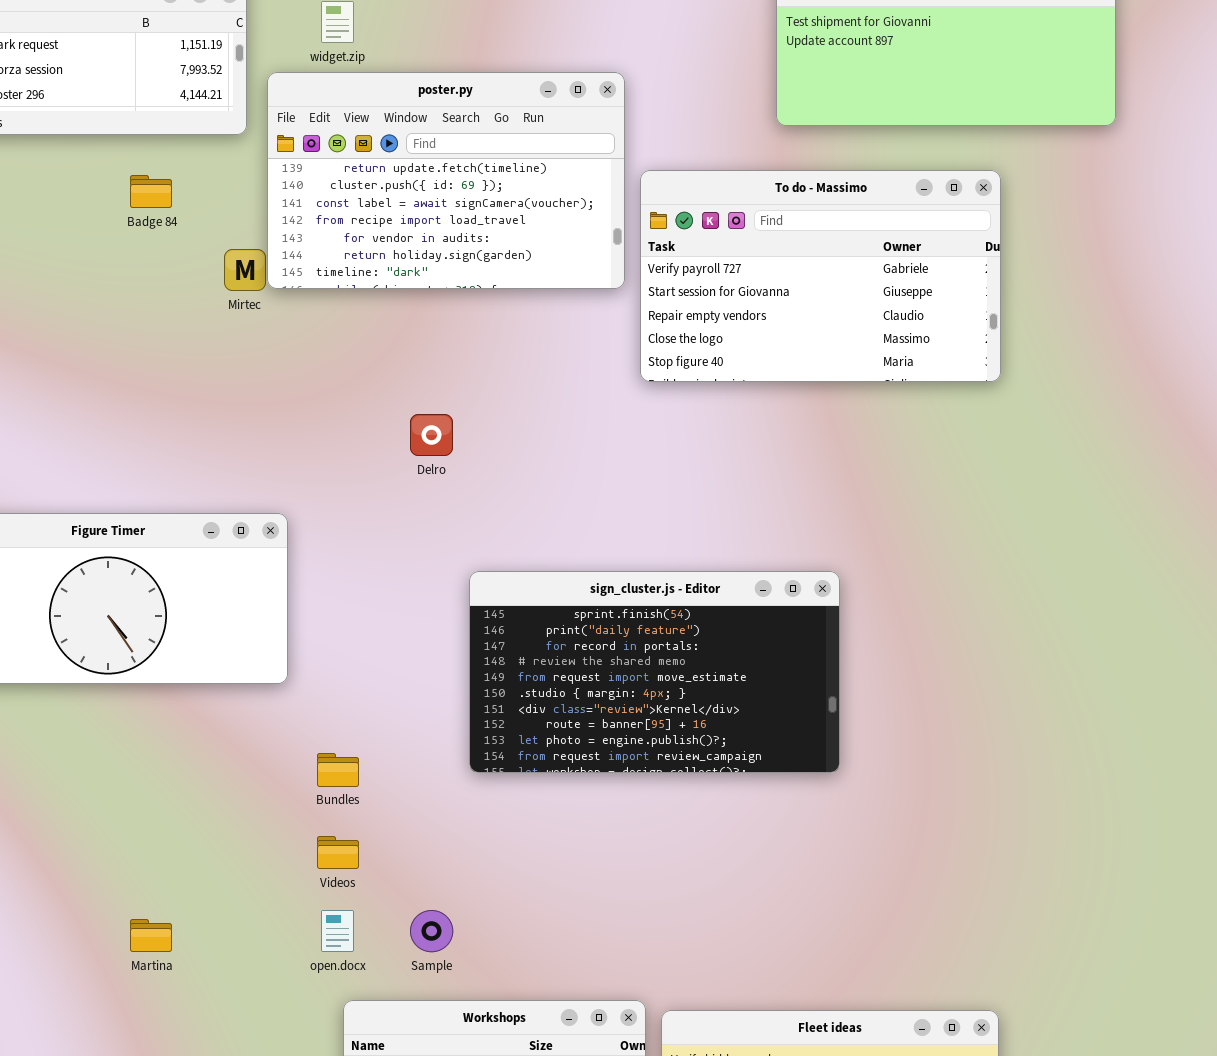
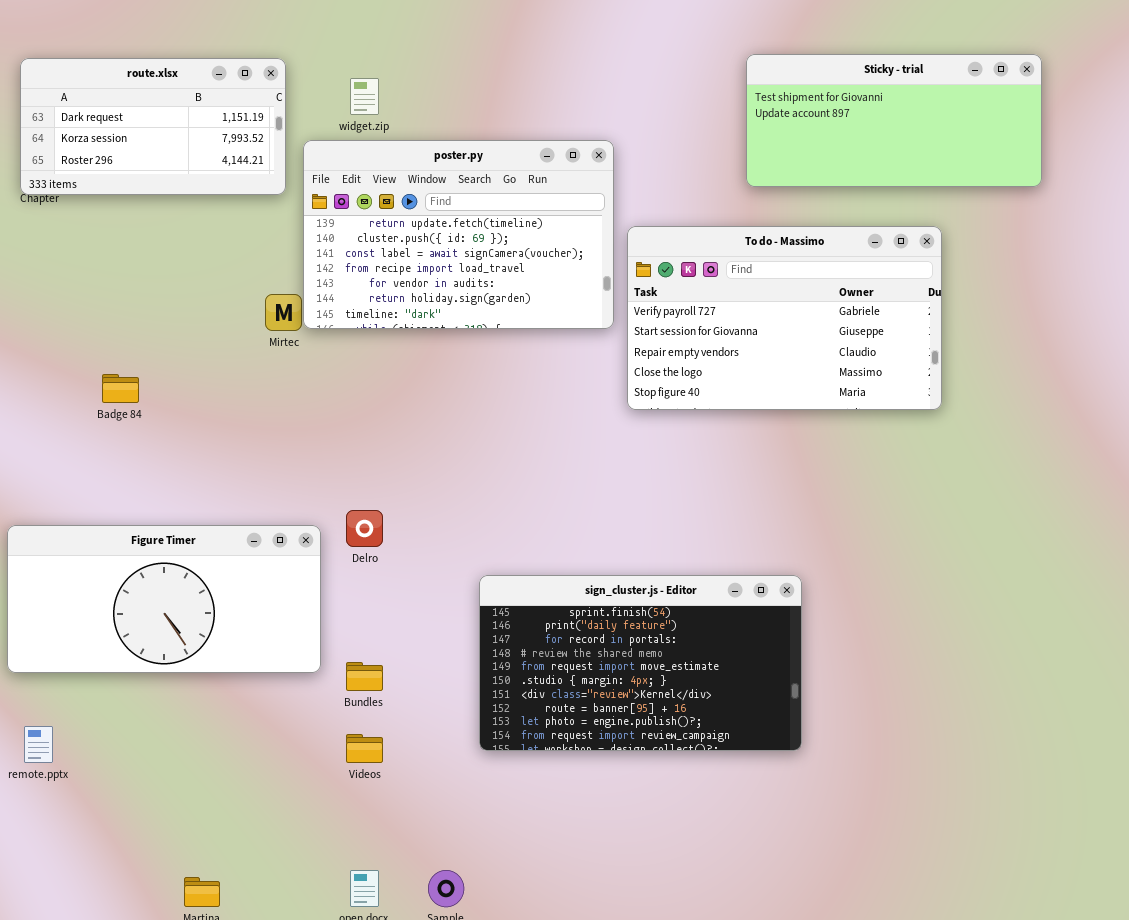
Badge 84: [130,175,172,208] -> [102,374,139,403], moved
Delro: [410,414,453,456] -> [346,510,383,547], moved
Bundles: [317,753,359,787] -> [346,662,383,691], moved
Videos: [317,836,359,869] -> [346,734,383,763], moved

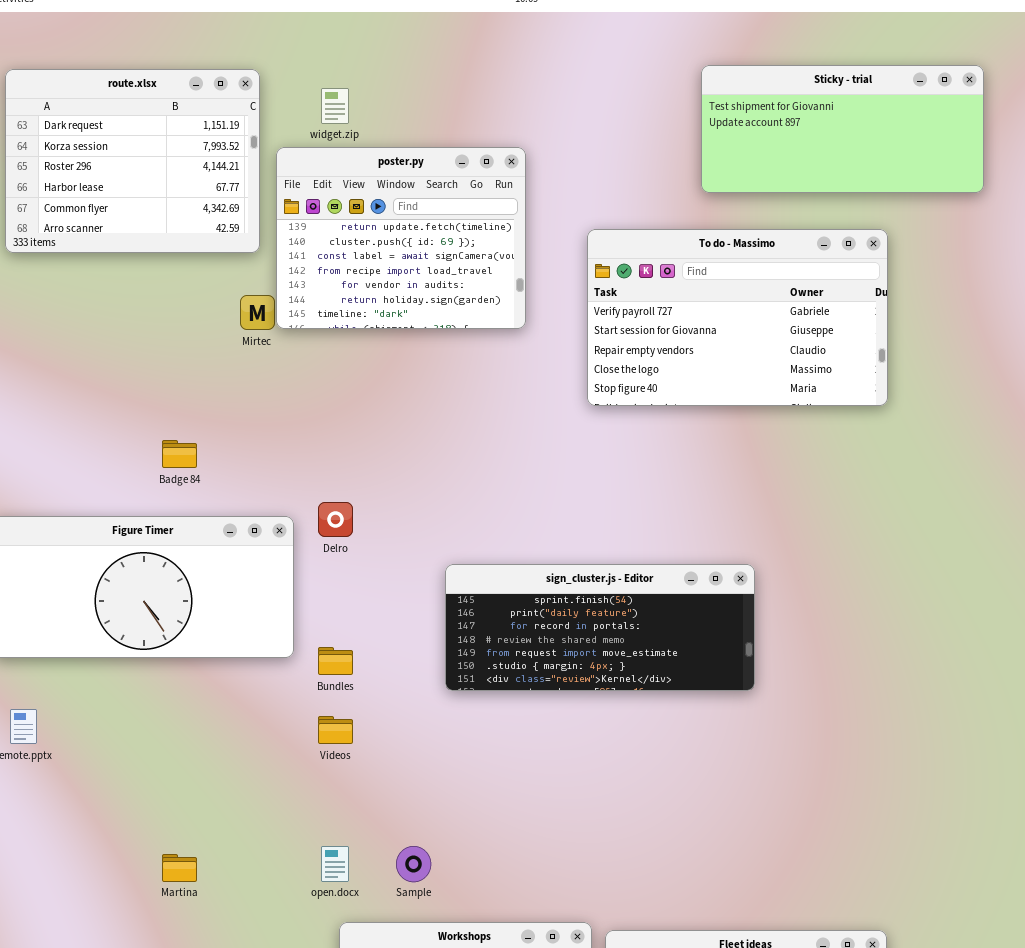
route.xlsx: [20,58,286,195] -> [5,69,260,253], resized
poster.py: [303,140,614,329] -> [276,147,526,329], resized
Badge 84: [102,374,139,403] -> [162,440,197,468], moved
sign_cluster.js - Editor: [479,575,802,751] -> [445,564,755,691], resized

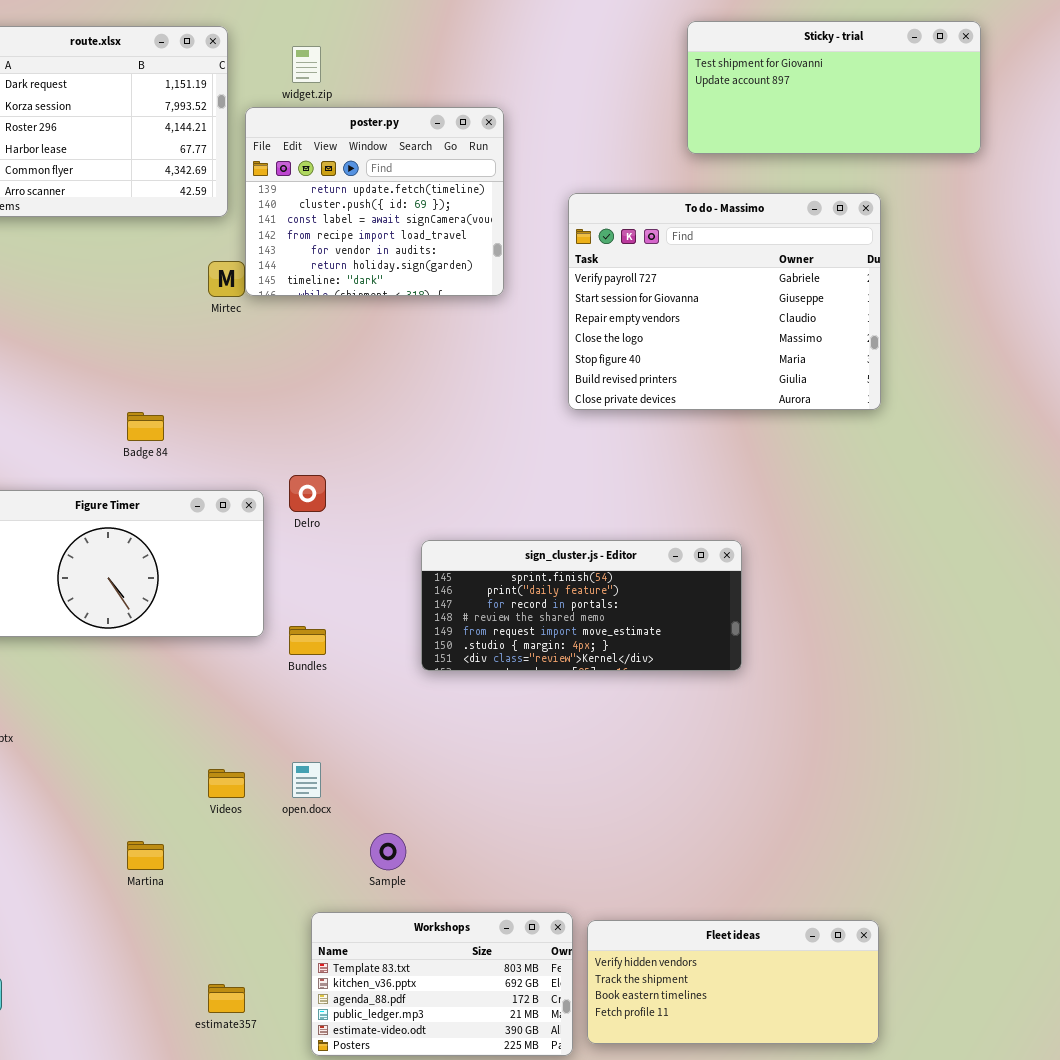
To do - Massimo: [587,229,888,406] -> [568,193,881,410], resized
Videos: [318,716,353,744] -> [208,769,245,798], moved
open.docx: [321,846,349,882] -> [292,762,321,798], moved

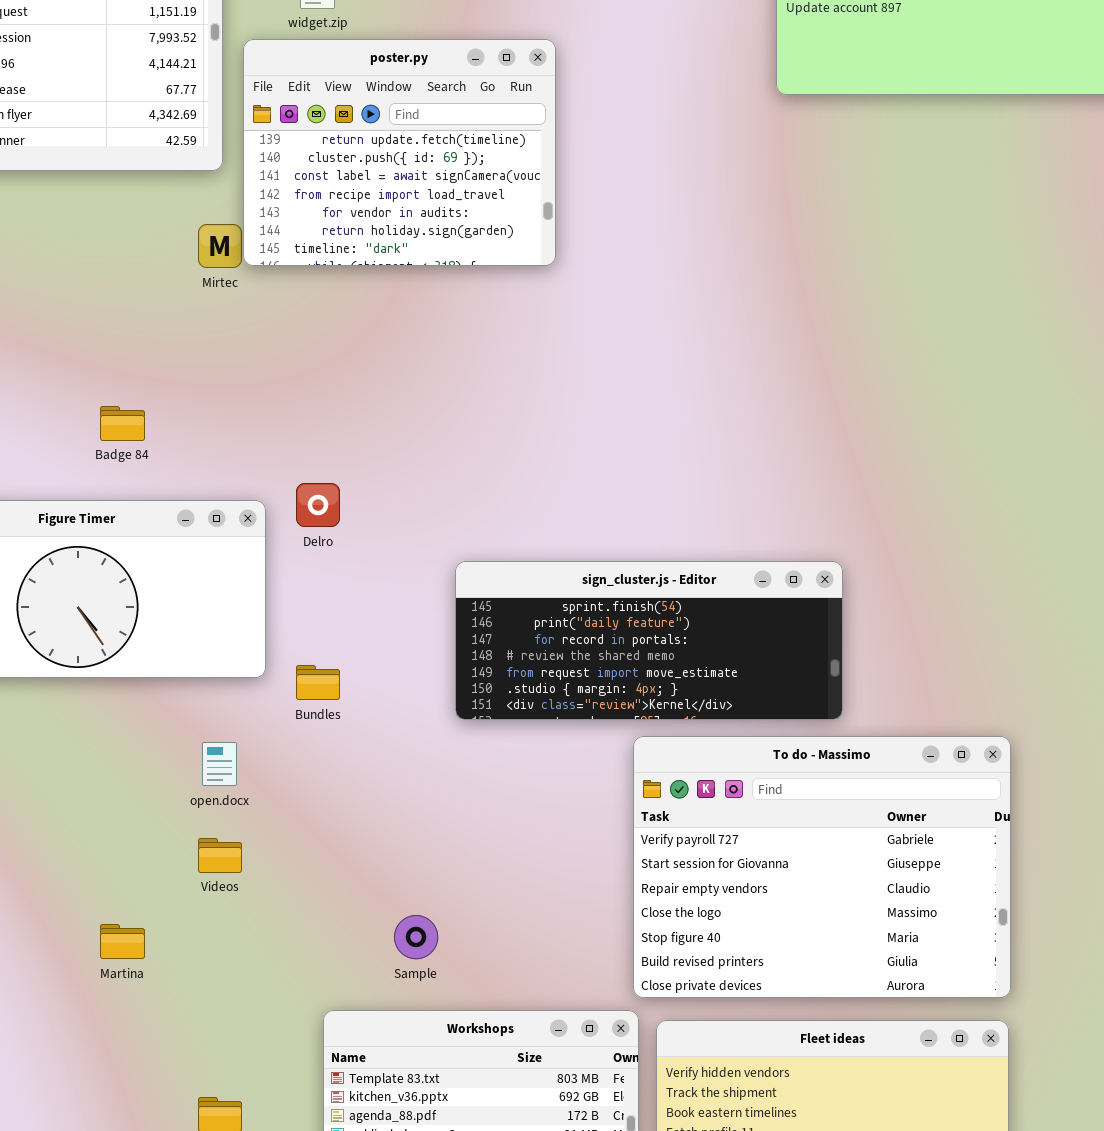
To do - Massimo: [568,193,881,410] -> [633,736,1011,998], moved
open.docx: [292,762,321,798] -> [202,742,237,786], moved

